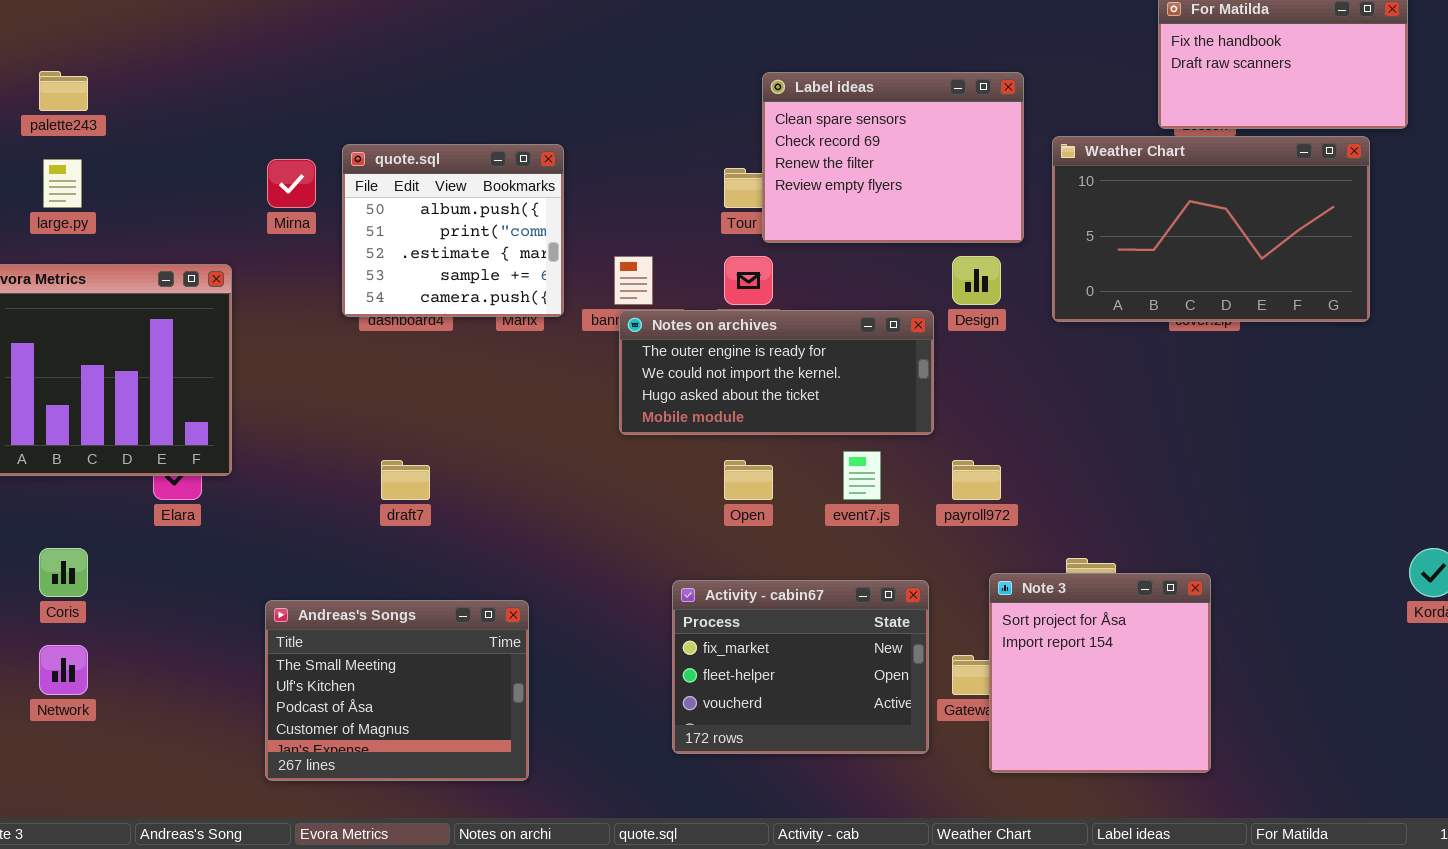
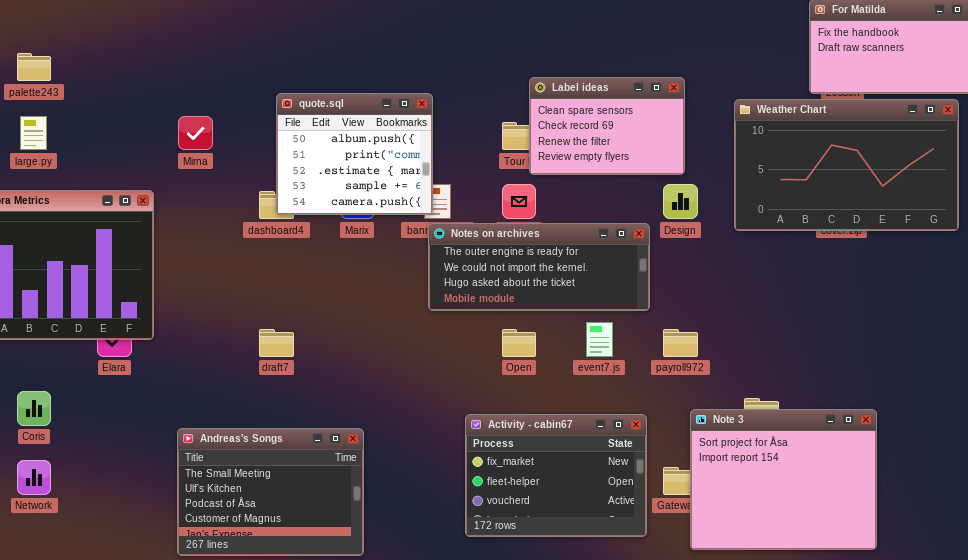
Label ideas: [762,72,1024,243] -> [529,77,685,175], resized
quote.sql: [342,144,564,317] -> [276,93,433,215], moved
Note 3: [989,573,1211,773] -> [690,409,877,550], resized

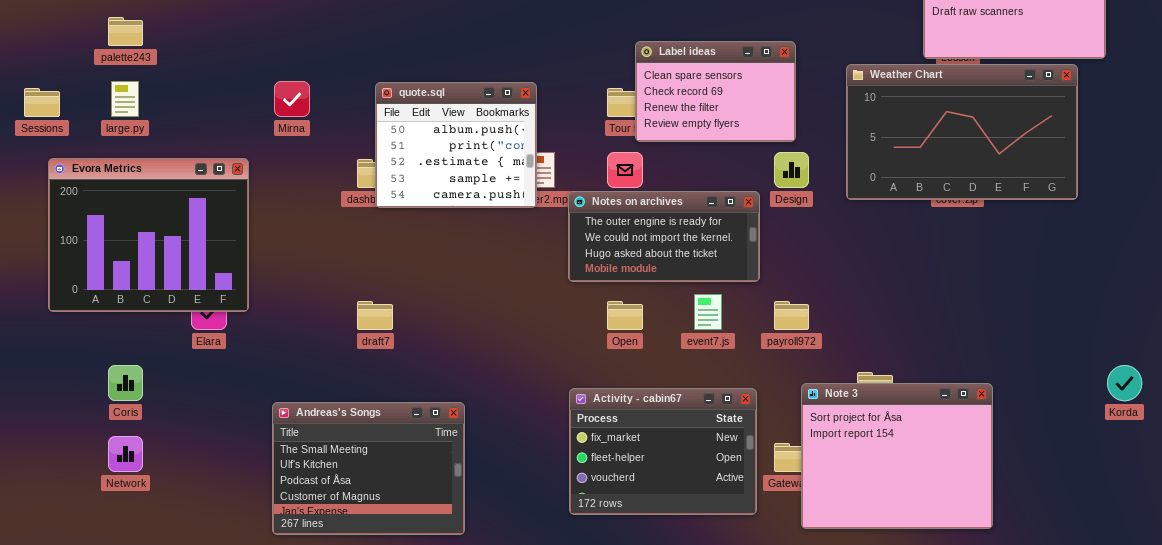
quote.sql: [276,93,433,215] -> [375,82,537,208], moved
Notes on archives: [428,223,650,311] -> [568,191,760,282], resized

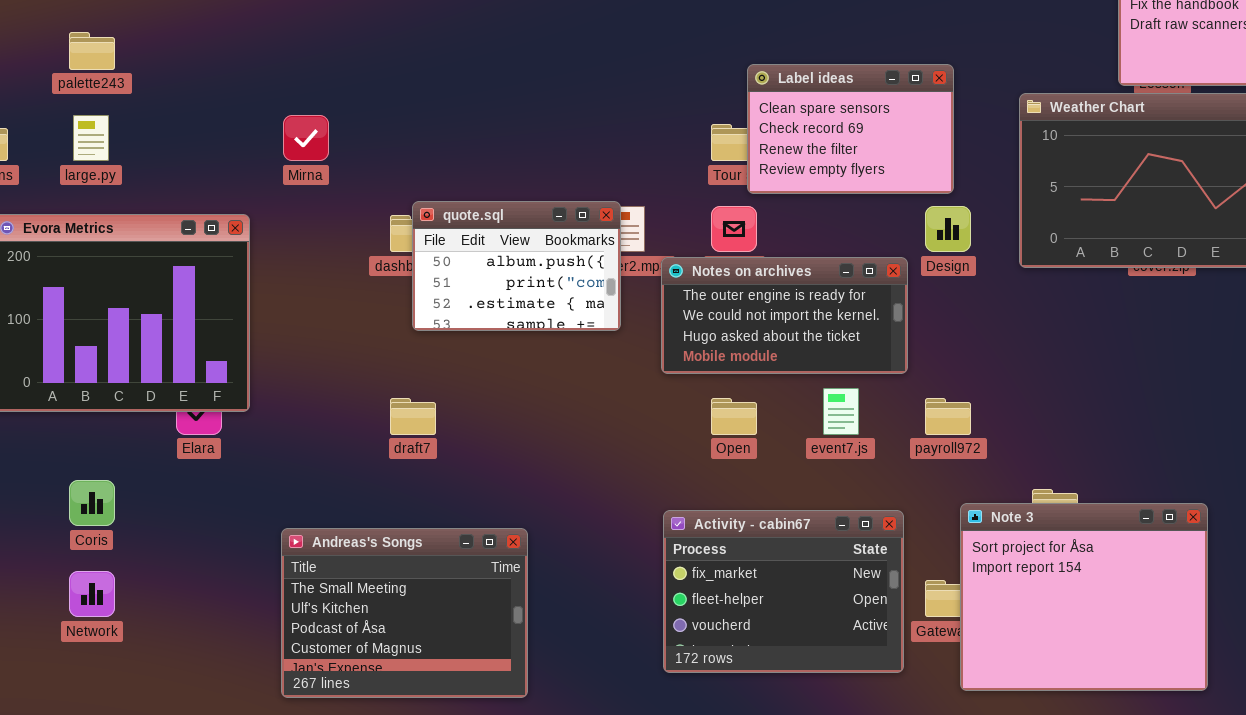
quote.sql: [375,82,537,208] -> [412,201,621,331], moved, resized

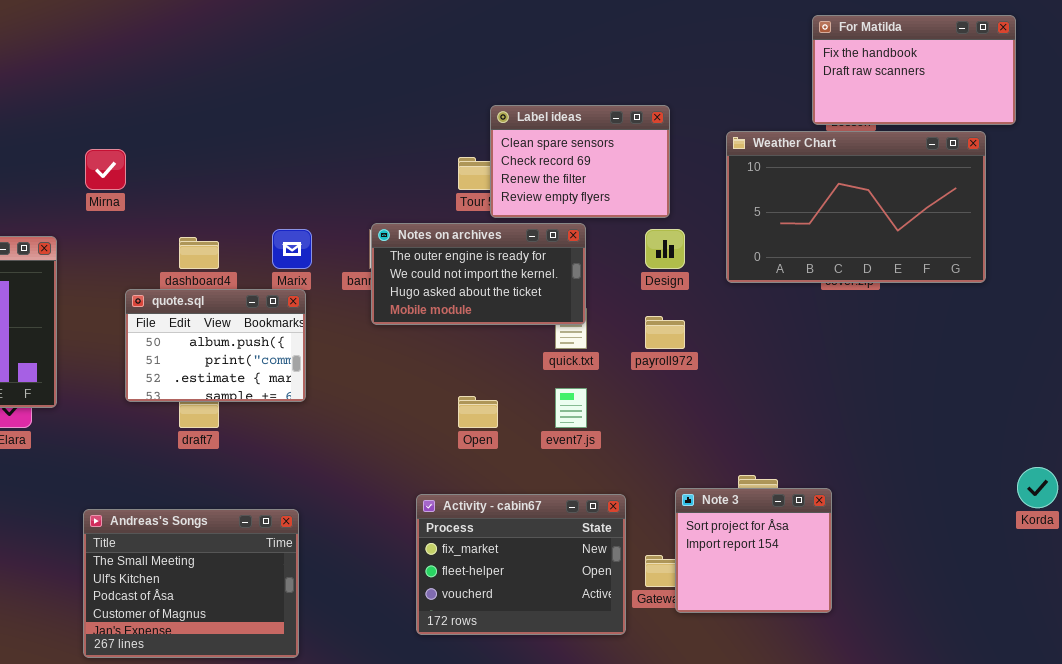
quote.sql: [412,201,621,331] -> [125,289,306,402], moved
Notes on archives: [661,257,908,374] -> [371,223,586,325], moved
payroll972: [925,398,971,435] -> [645,316,685,349], moved
Note 3: [960,503,1208,691] -> [675,488,832,613], resized

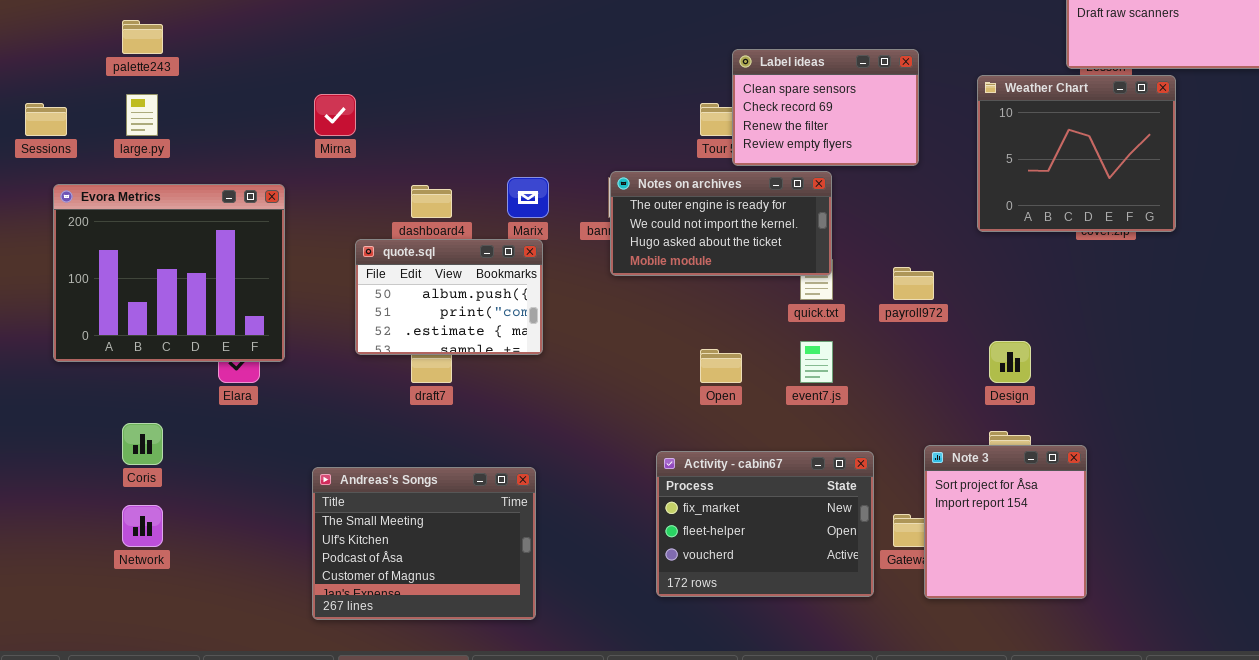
Weather Chart: [726,131,986,283] -> [977,75,1176,232], resized
Design: [645,229,685,269] -> [989,341,1031,383], moved
Note 3: [675,488,832,613] -> [924,445,1087,599], resized

